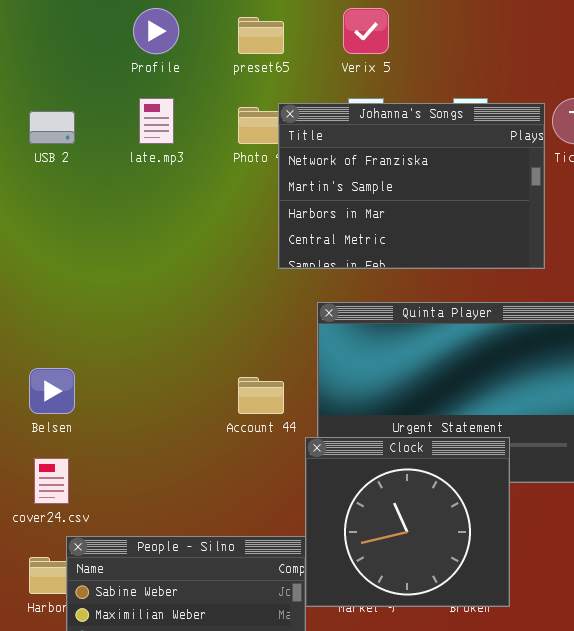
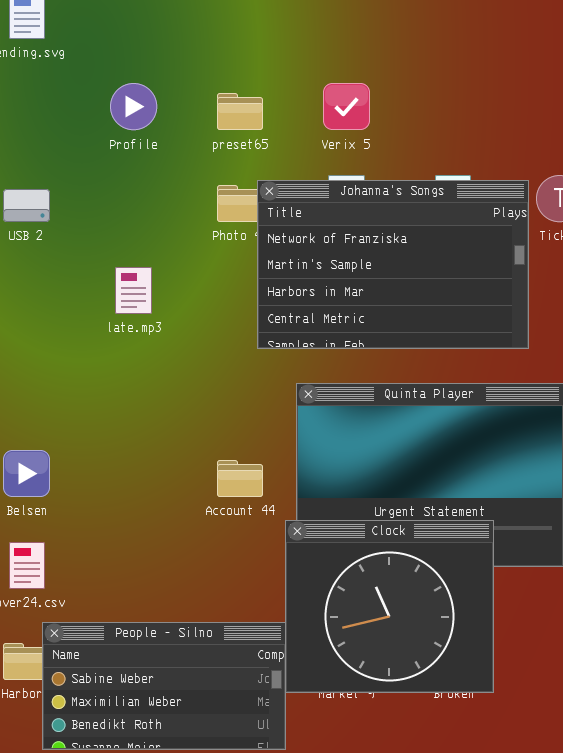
late.mp3: [139,98,174,144] -> [115,267,152,314], moved

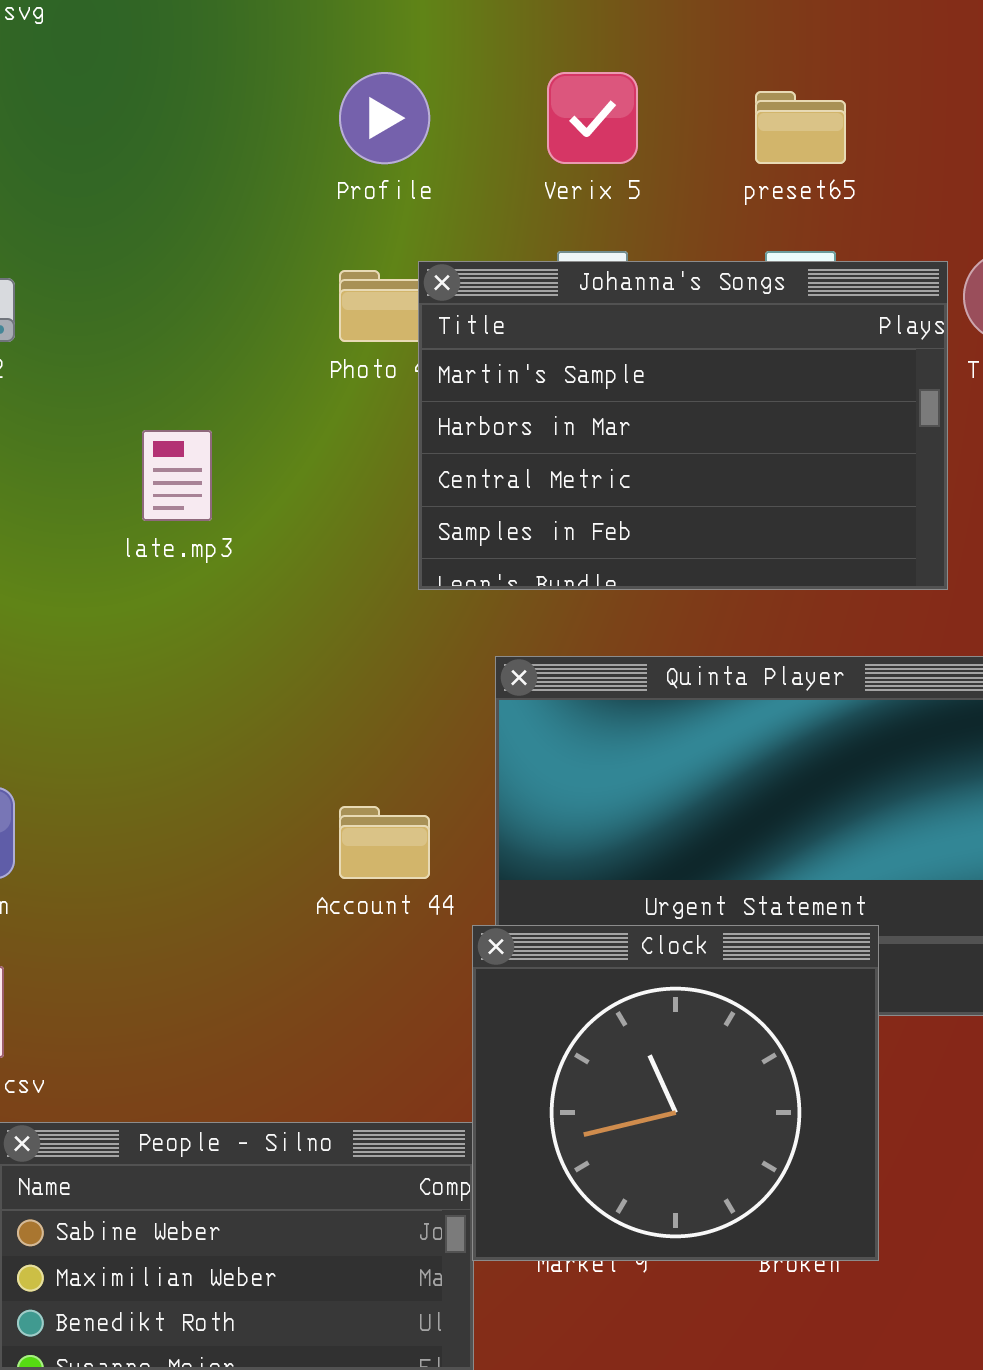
Profile: [110,83,157,130] -> [339,72,430,164], moved
preset65: [217,93,263,130] -> [755,91,846,164], moved
Johanna's Songs: [257,180,529,349] -> [418,261,948,590], scrolled down 1 row

